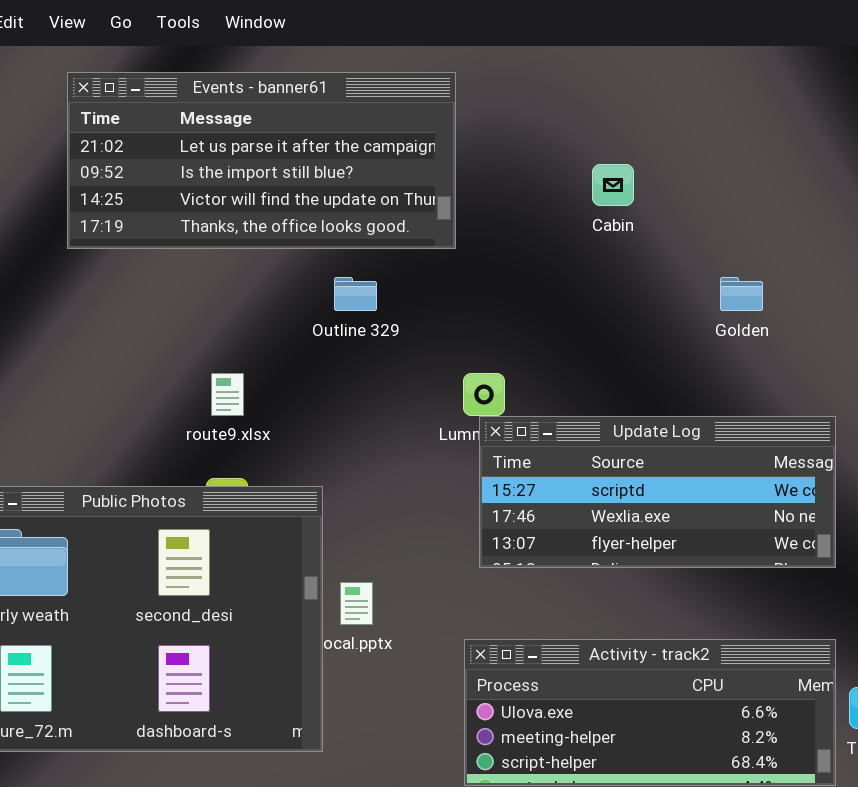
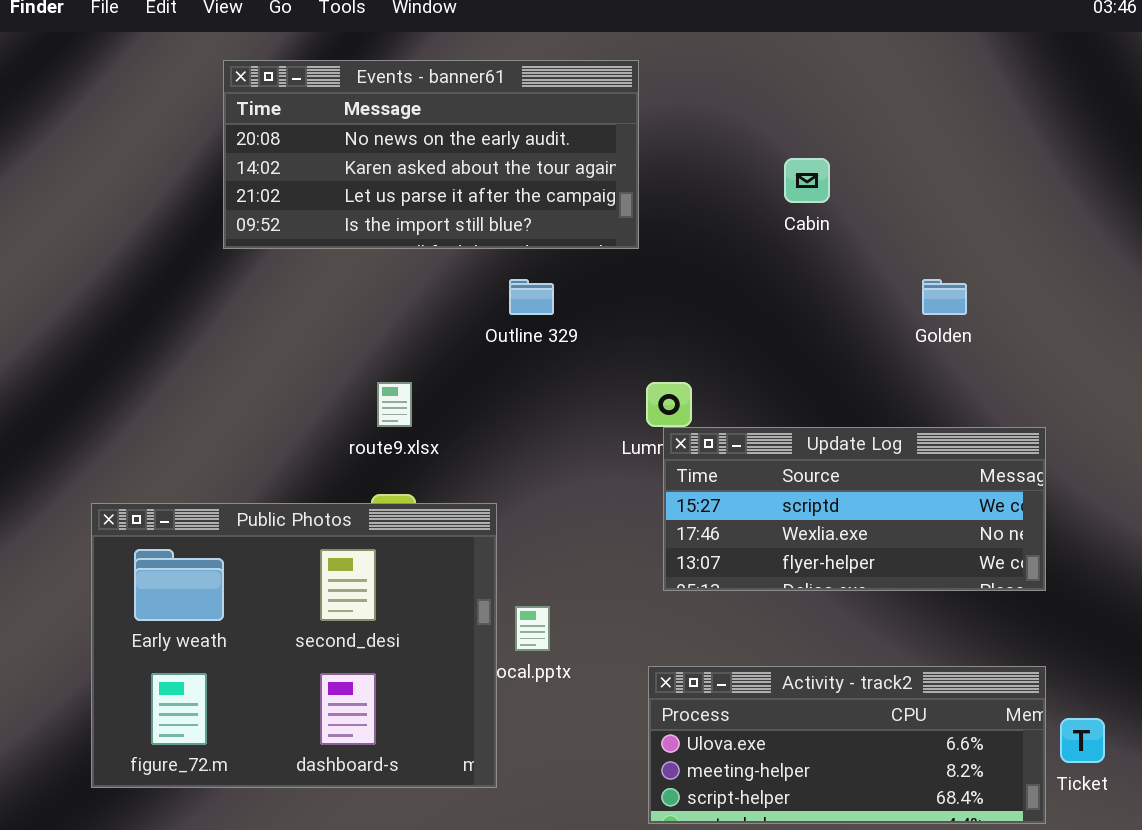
Events - banner61: [67,72,456,249] -> [223,60,639,249], scrolled up 2 rows

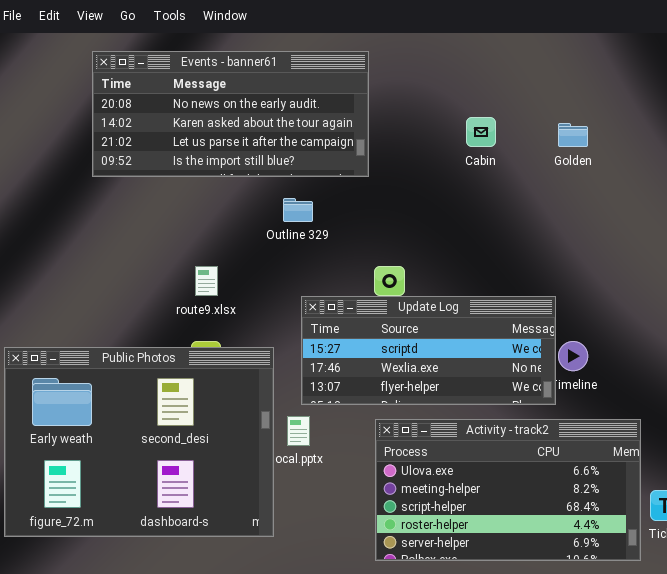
Golden: [922,279,967,315] -> [558,123,588,147], moved
Update Log: [663,427,1046,591] -> [301,296,556,405], moved
Activity - track2: [648,666,1046,824] -> [375,419,641,561], resized

